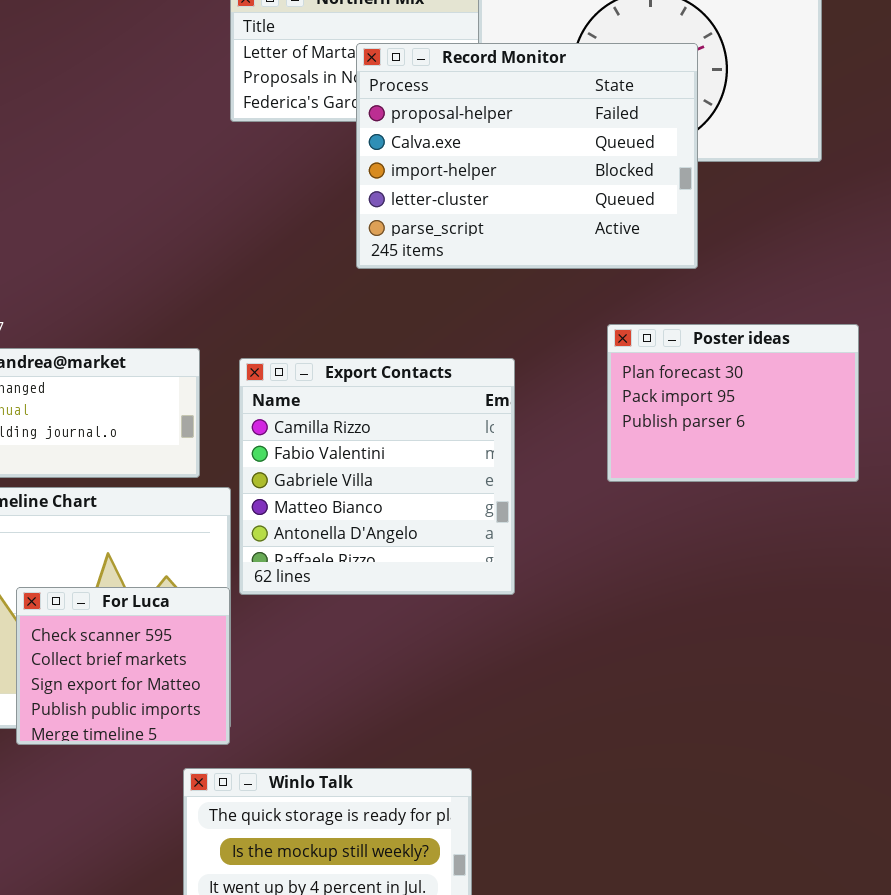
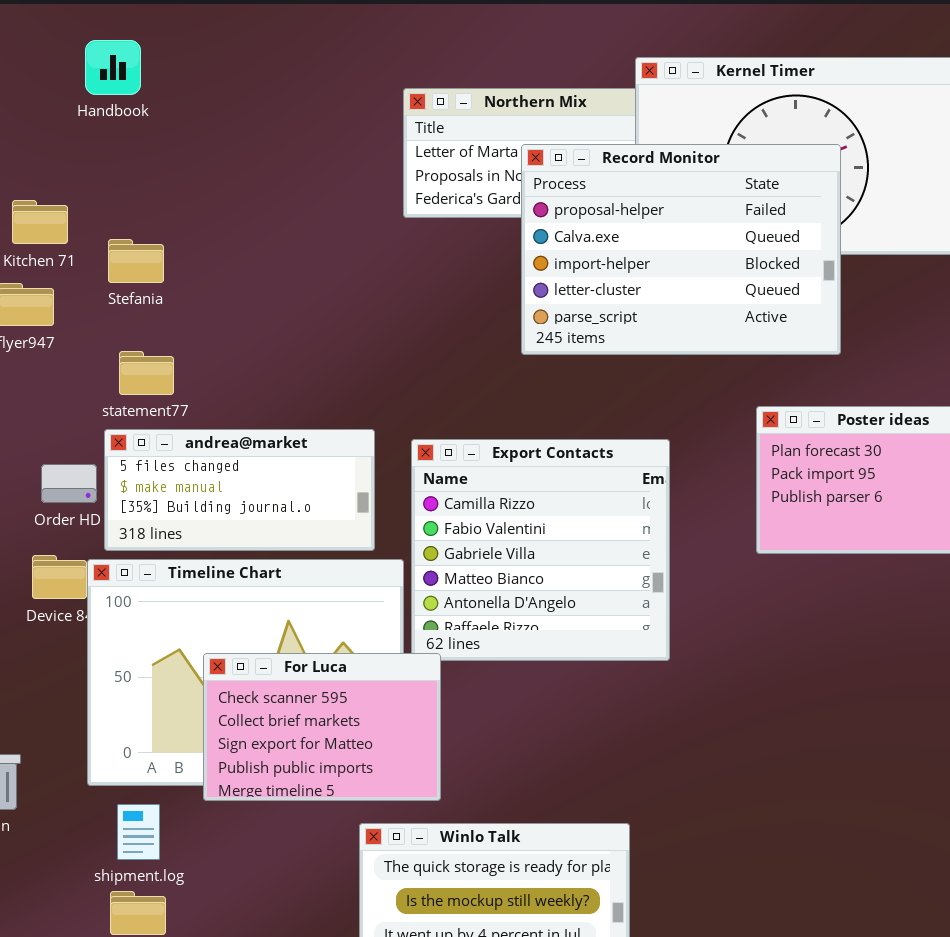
For Luca: [16,587,230,745] -> [203,653,441,801], resized

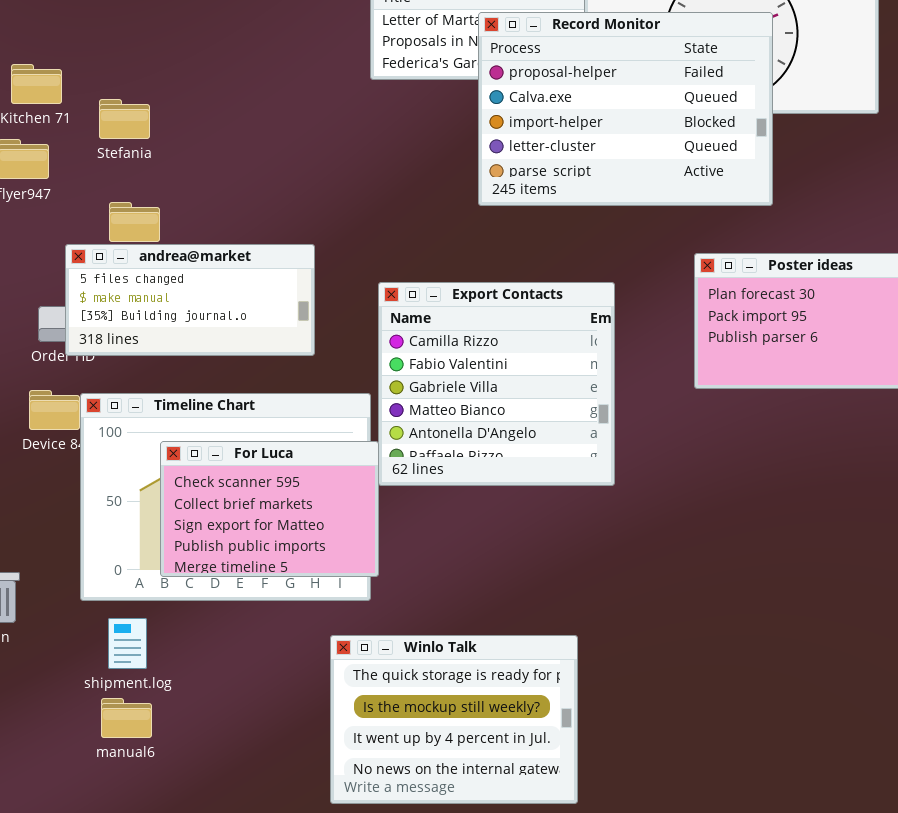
andrea@market: [104,429,375,551] -> [65,244,315,356], moved
For Luca: [203,653,441,801] -> [160,441,379,577], moved

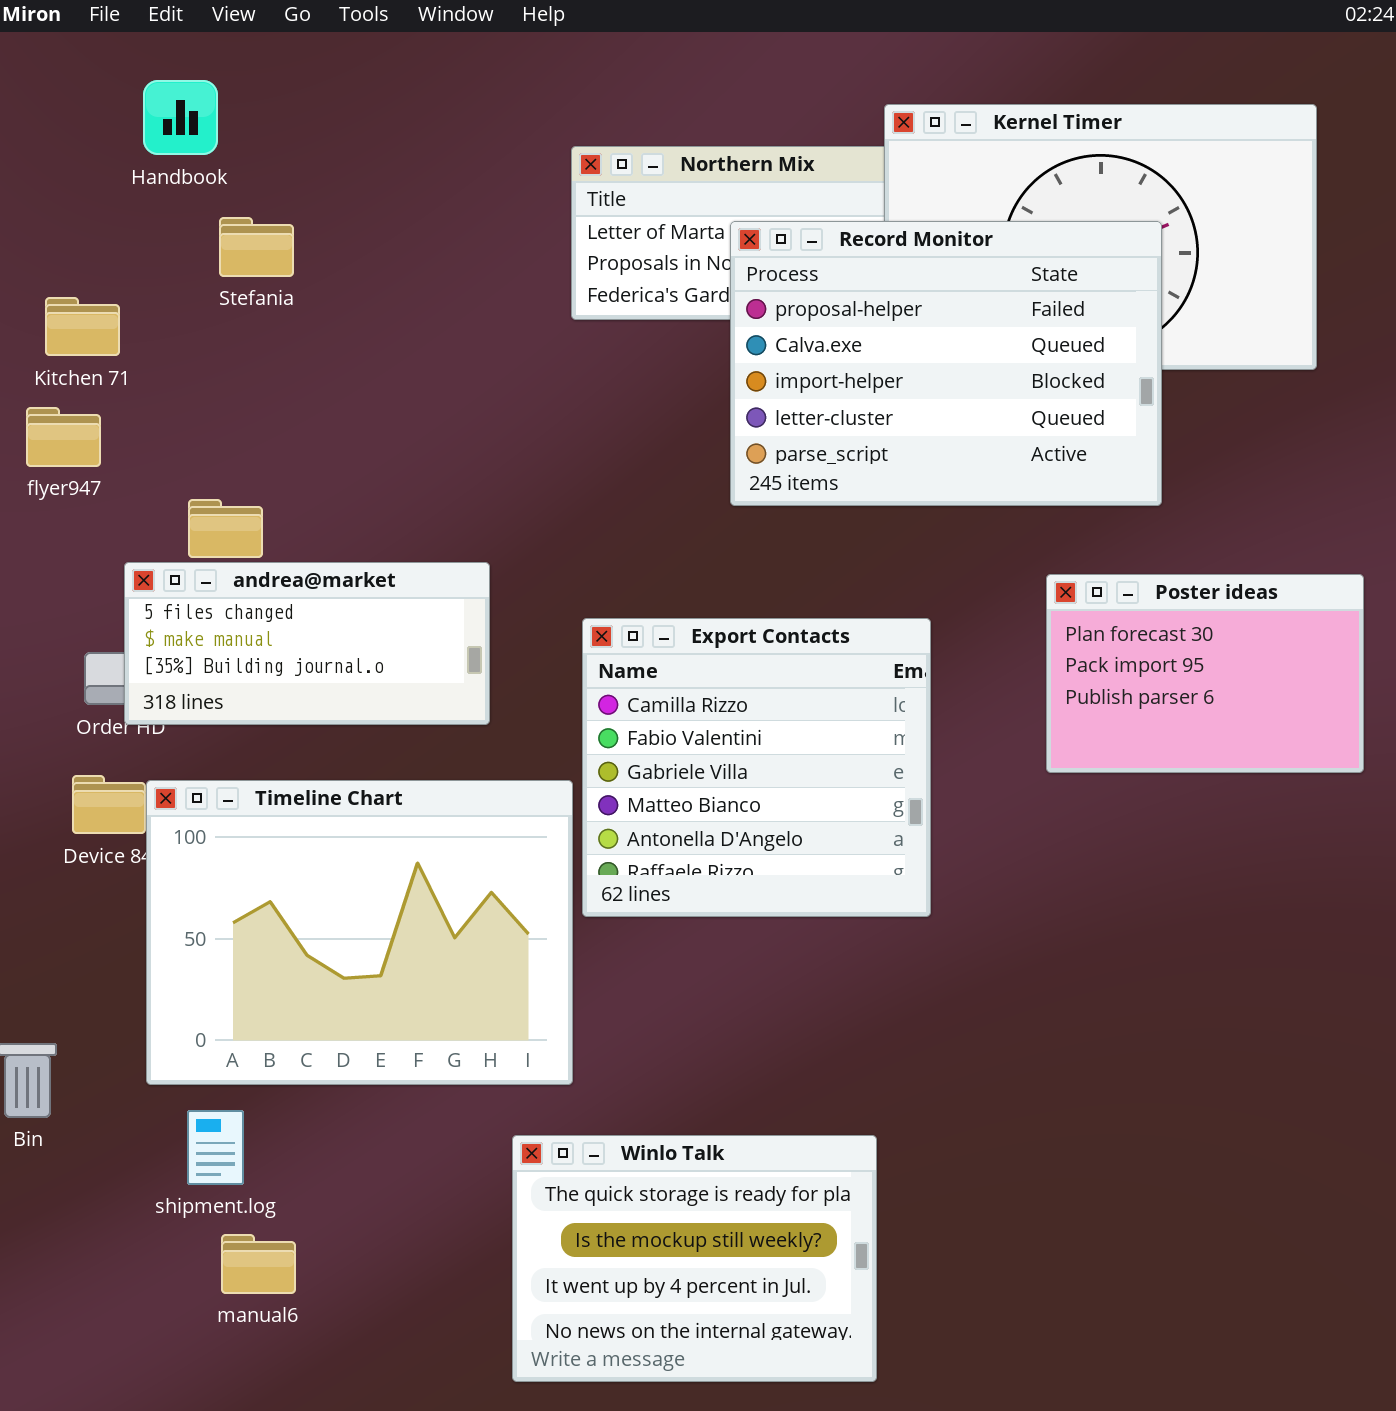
Stefania: [99,99,150,139] -> [219,217,294,277], moved
For Luca: [160,441,379,577] -> none, closed
manual6: [101,698,152,738] -> [221,1234,296,1294], moved

